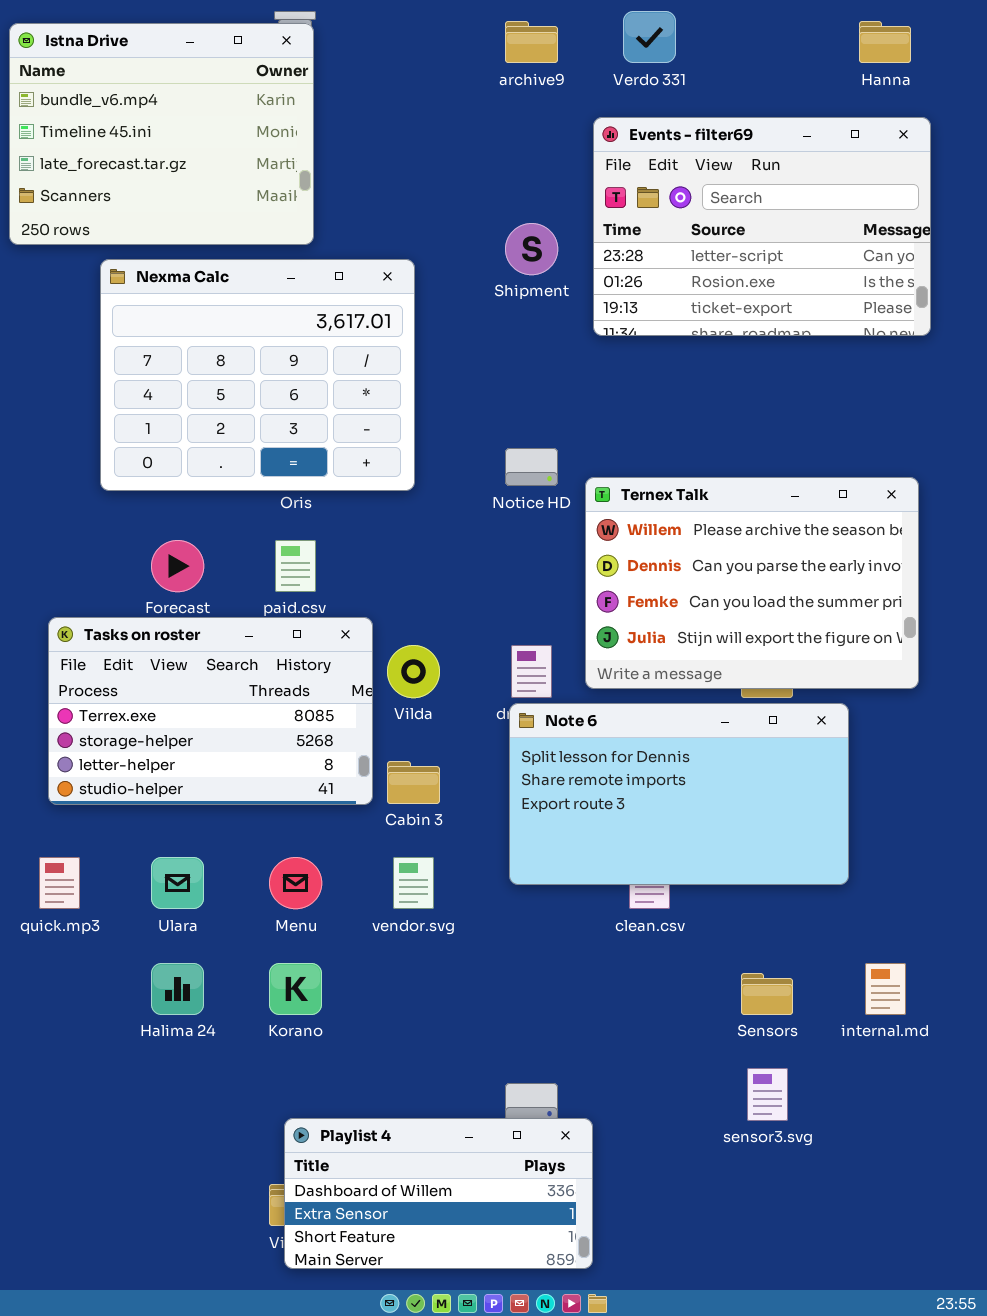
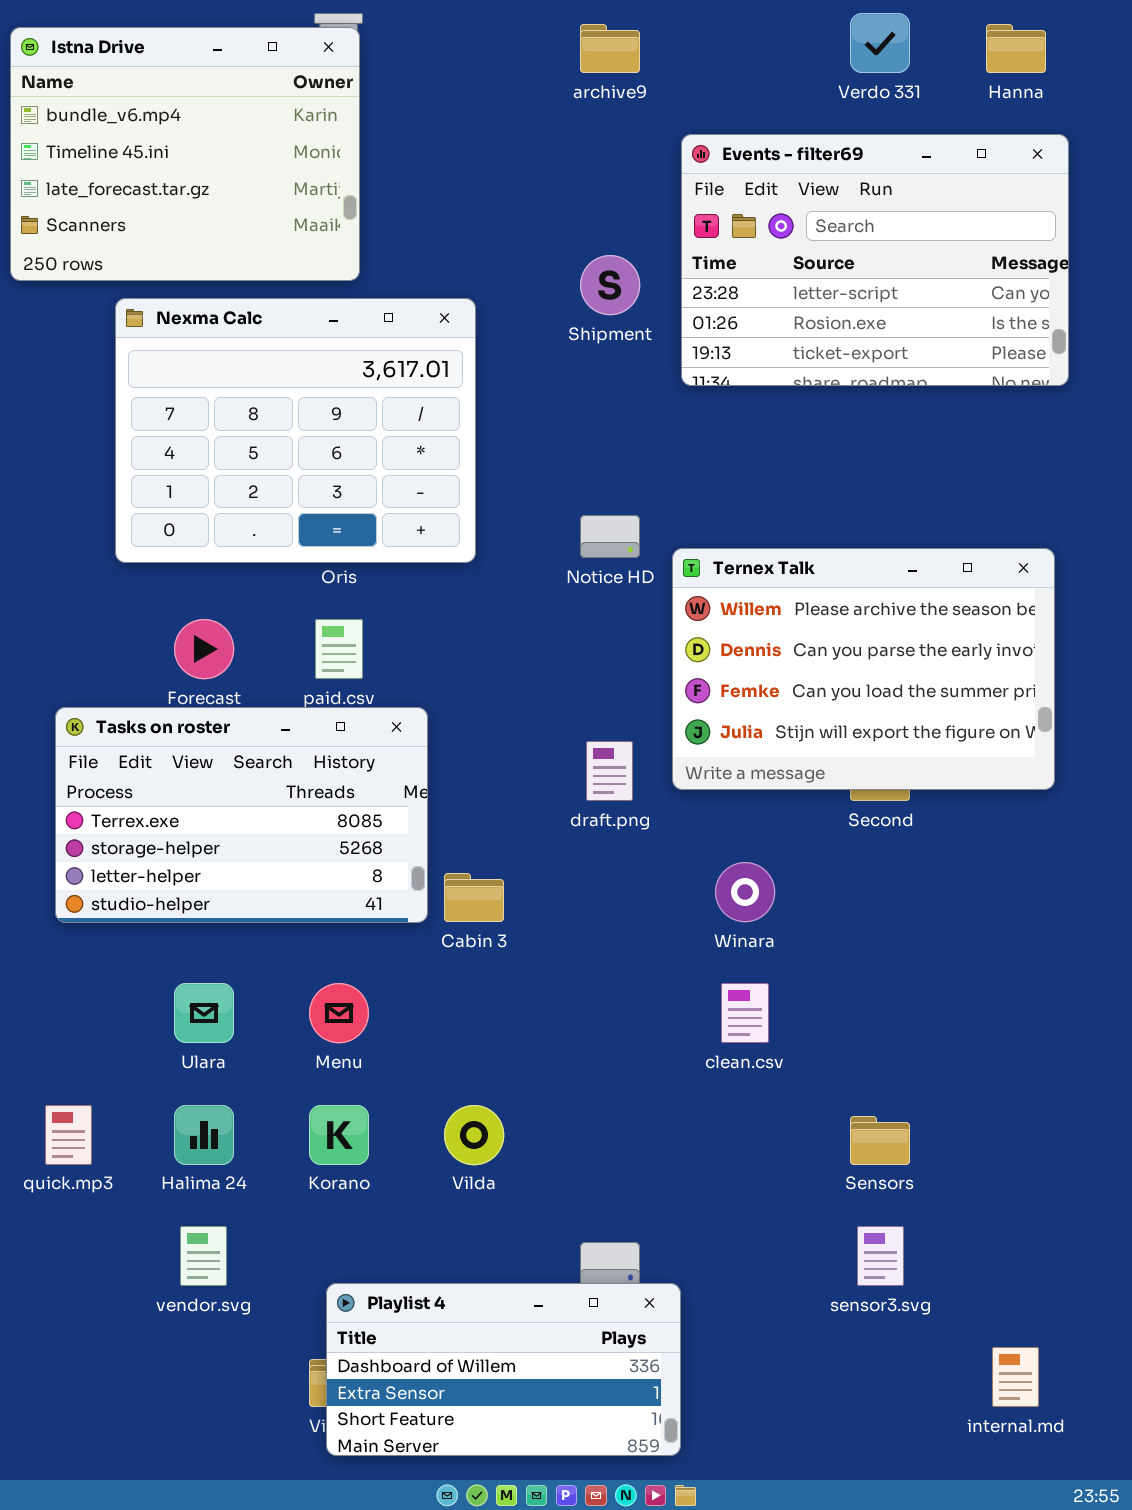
Verdo 331: [623,11,676,63] -> [850,13,910,73], moved
Vilda: [387,645,440,698] -> [444,1105,504,1165], moved
Note 6: [509,703,849,885] -> none, closed
quick.mp3: [39,857,80,909] -> [45,1105,92,1165], moved
vendor.svg: [393,857,434,909] -> [180,1226,227,1286], moved
internal.md: [865,963,906,1015] -> [992,1347,1039,1407], moved

